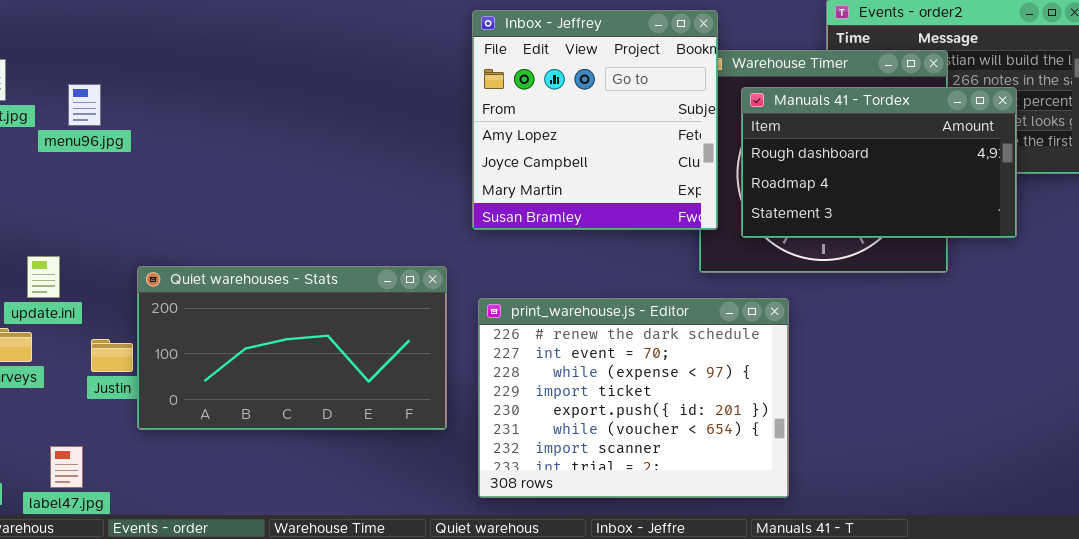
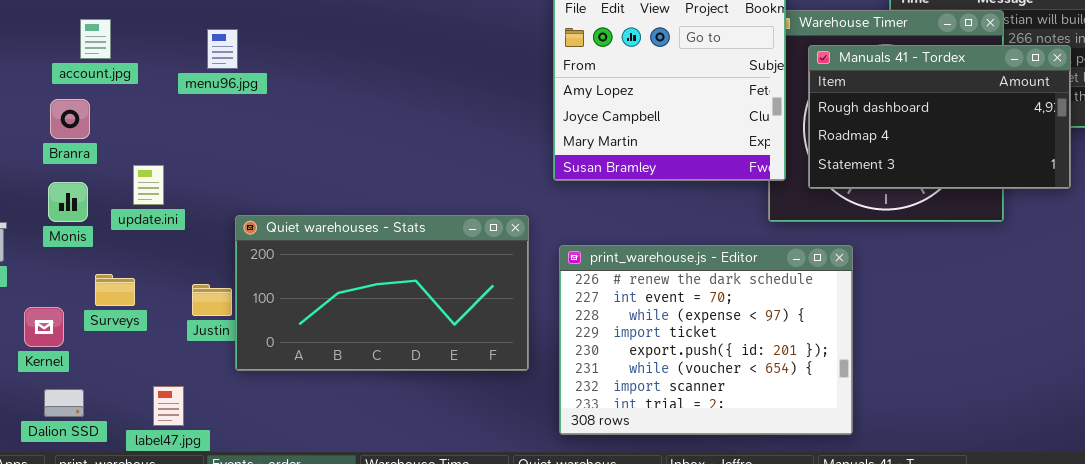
menu96.jpg: [68,84,101,126] -> [207,29,238,69], moved
update.ini: [27,256,60,298] -> [133,165,164,205], moved

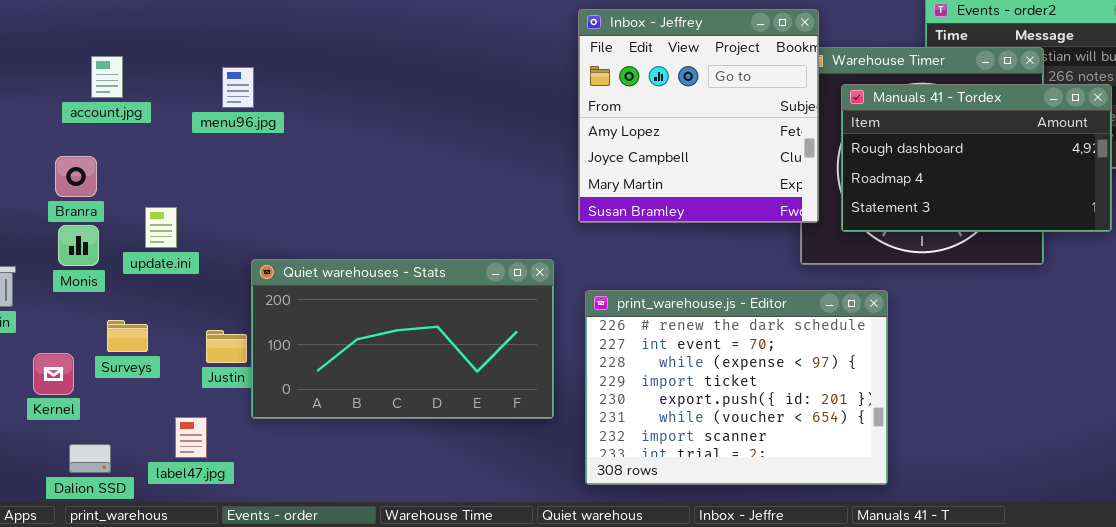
Branra: [50,99,90,139] -> [55,156,97,197], moved
label47.jpg: [153,386,184,426] -> [175,417,207,458], moved
Dalion SSD: [44,389,84,417] -> [69,444,111,473], moved

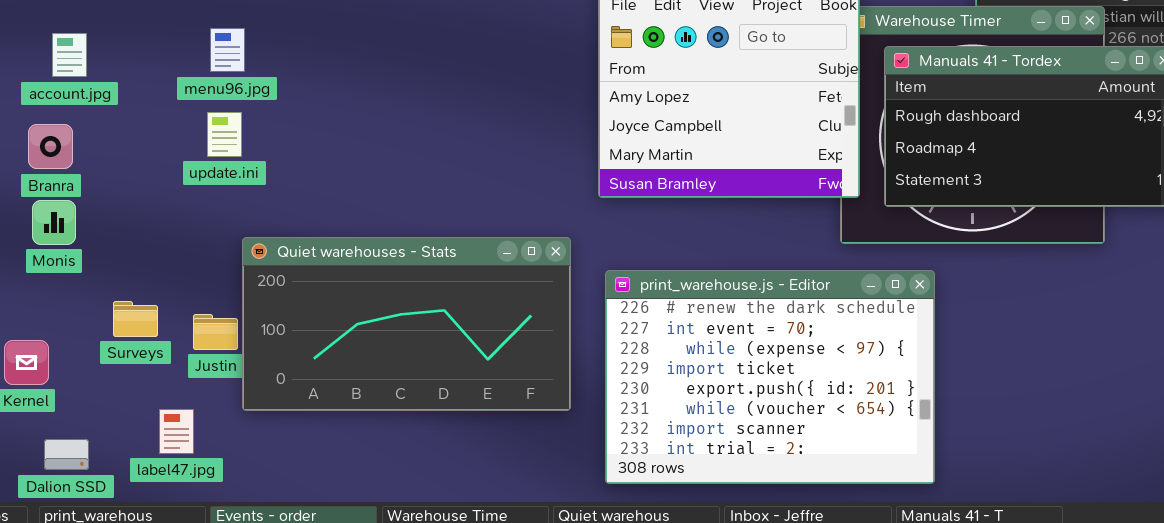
account.jpg: [91,56,123,98] -> [52,33,87,77], moved
update.ini: [145,207,177,248] -> [207,112,242,157], moved
Surveys: [107,320,148,352] -> [113,301,158,337], moved

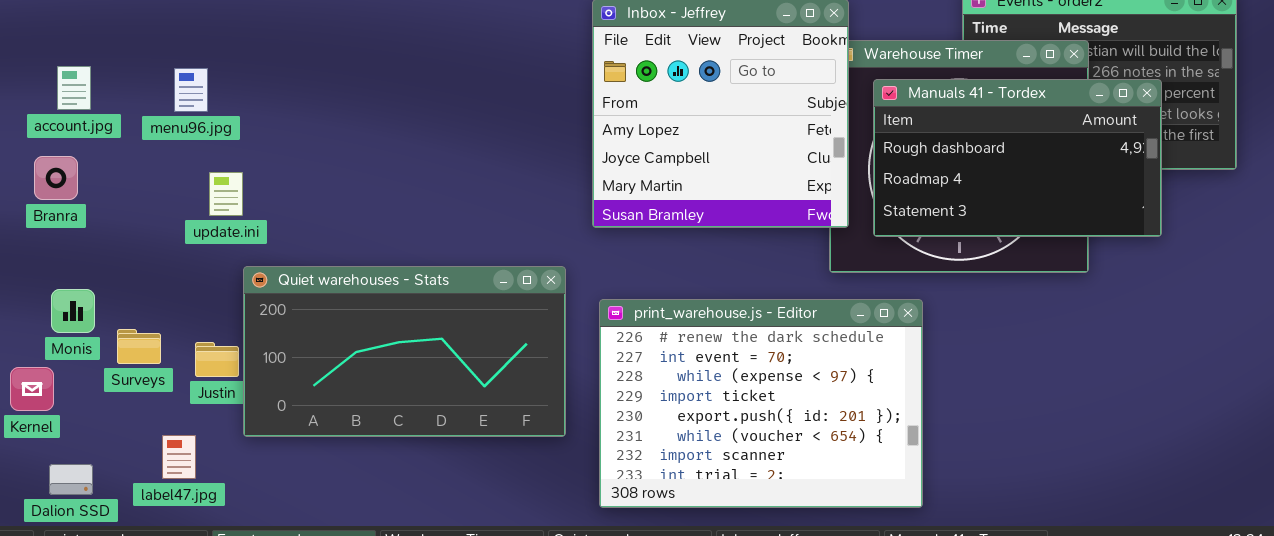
menu96.jpg: [210,28,245,72] -> [174,68,208,112], moved
update.ini: [207,112,242,157] -> [209,172,243,216], moved
Monis: [32,200,76,245] -> [51,289,95,333], moved

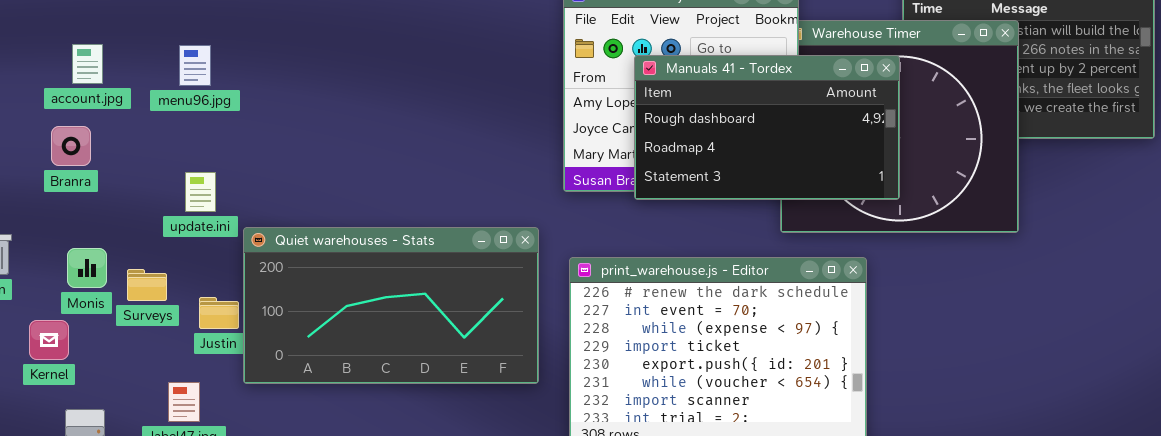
Manuals 41 - Tordex: [873,79,1162,237] -> [634,55,900,200], moved
update.ini: [209,172,243,216] -> [185,172,216,212], moved
Surveys: [117,329,161,364] -> [127,269,167,301], moved

